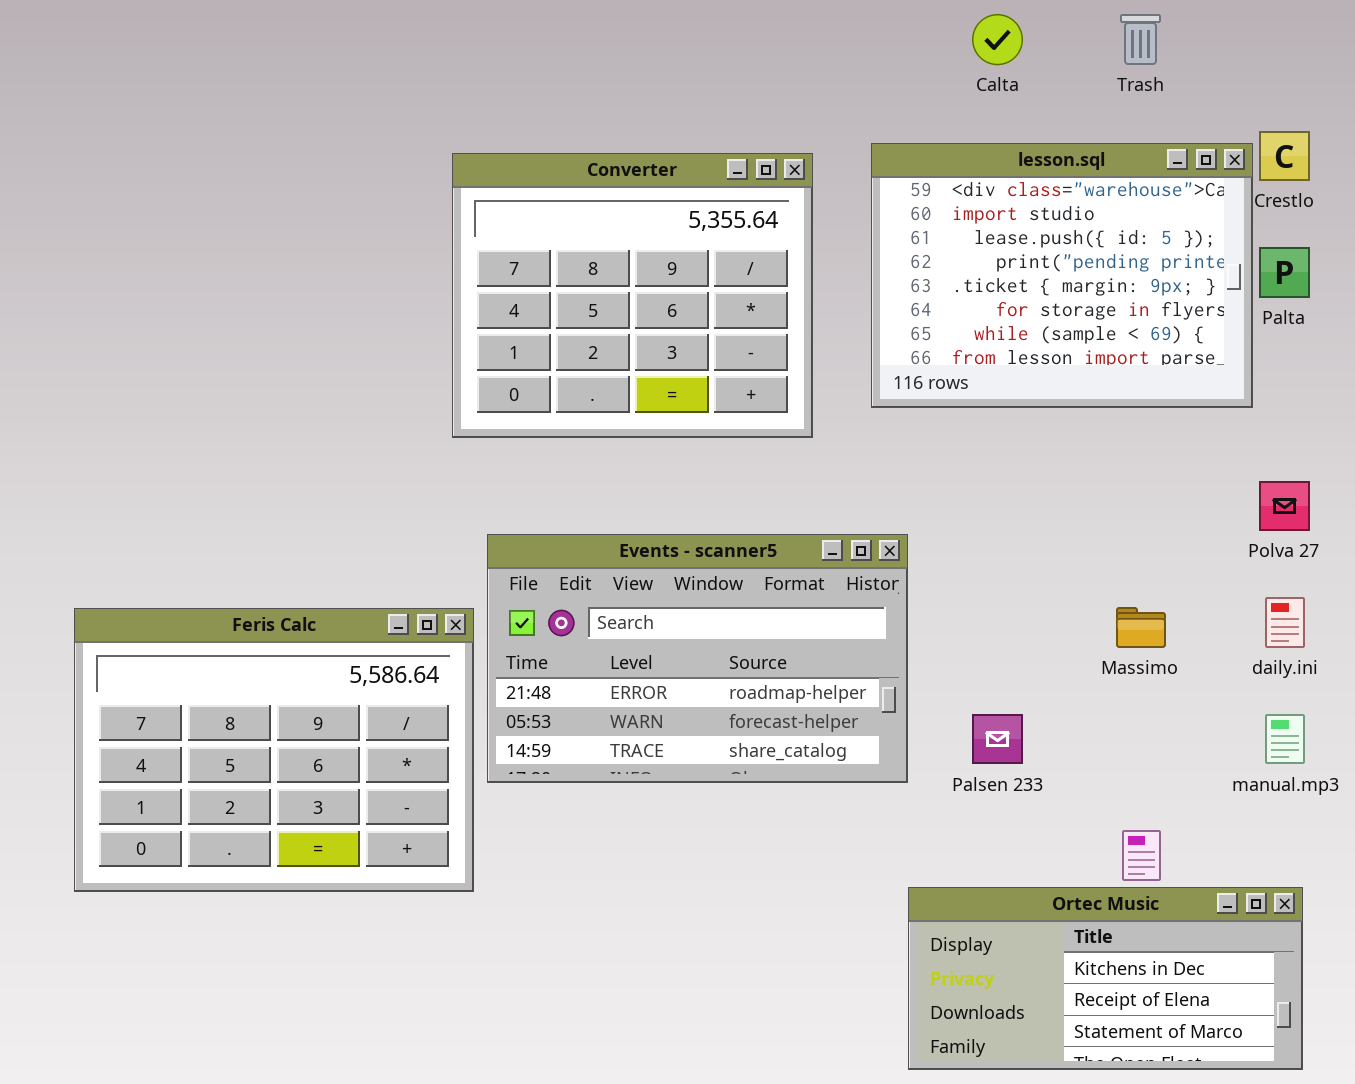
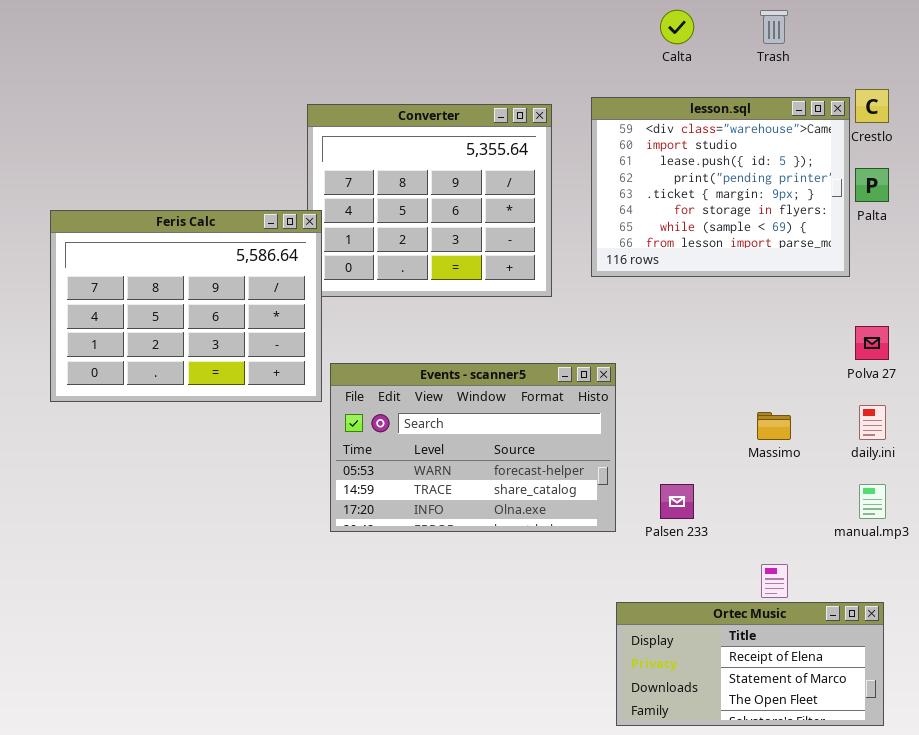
Events - scanner5: [487,534,908,783] -> [330,363,616,532], scrolled down 1 row
Feris Calc: [74,608,474,892] -> [50,210,322,402], moved
Ortec Music: [908,887,1303,1070] -> [616,602,884,726], scrolled down 1 row

